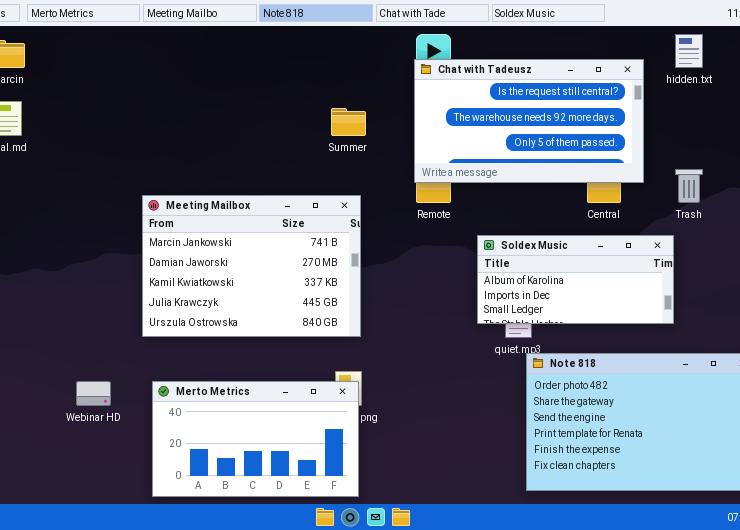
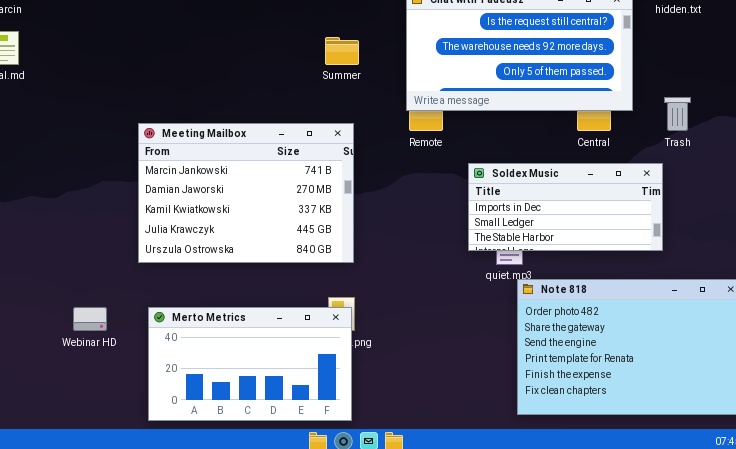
Soldex Music: [477,235,674,324] -> [468,163,663,251], scrolled down 1 row

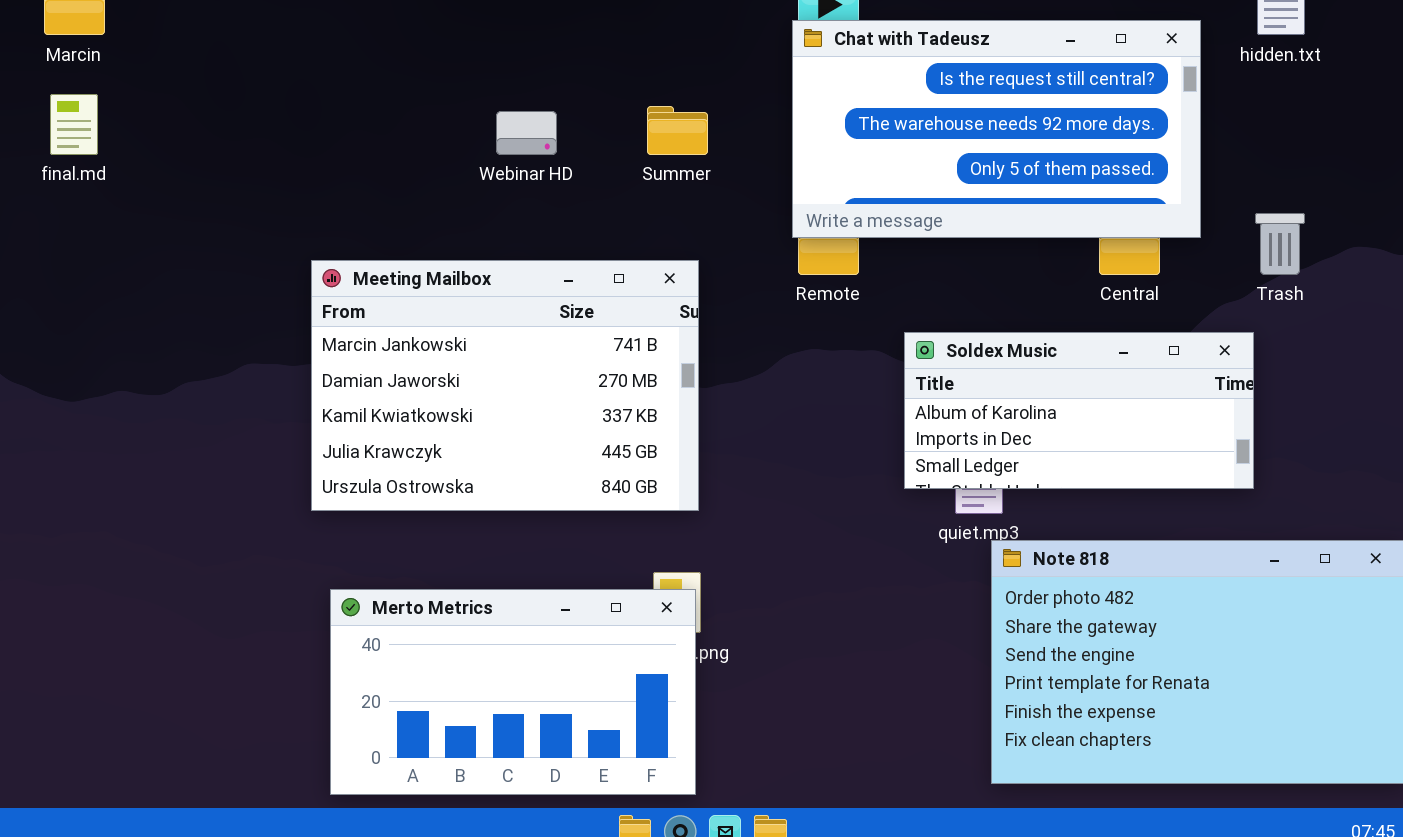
Soldex Music: [468,163,663,251] -> [904,332,1254,489], scrolled up 1 row
Webinar HD: [73,307,107,331] -> [496,111,557,155], moved

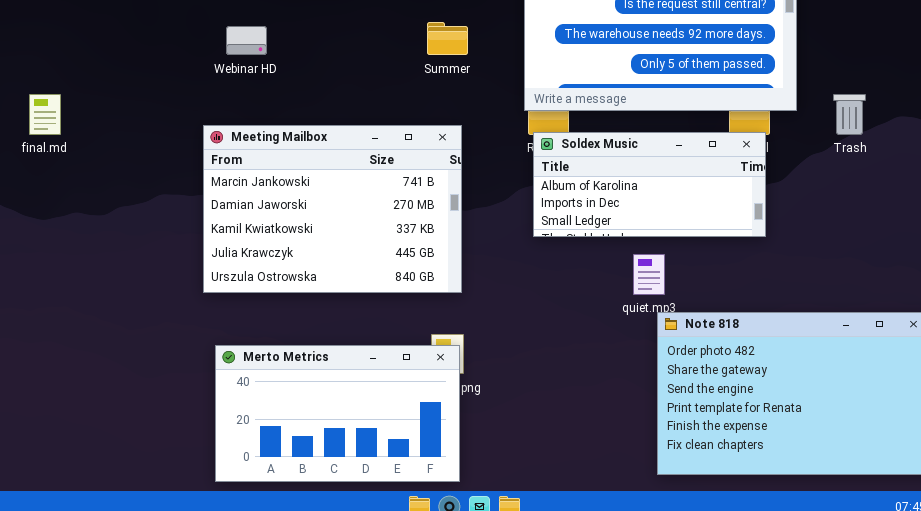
final.md: [50,94,98,155] -> [29,94,61,135], moved
Webinar HD: [496,111,557,155] -> [226,26,267,55], moved
Soldex Music: [904,332,1254,489] -> [533,132,766,237], moved

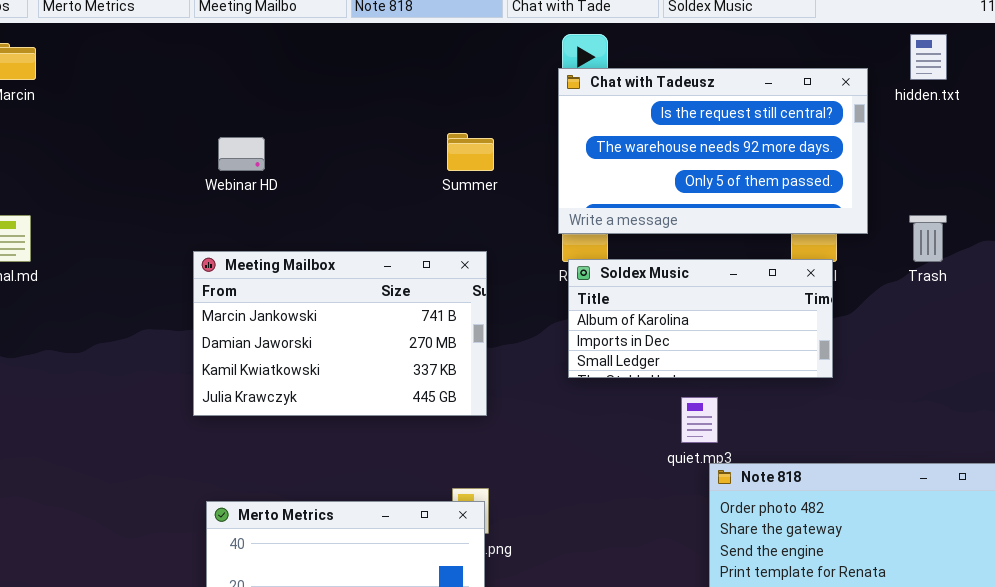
Meeting Mailbox: [203,125,462,293] -> [193,251,487,416], resized

